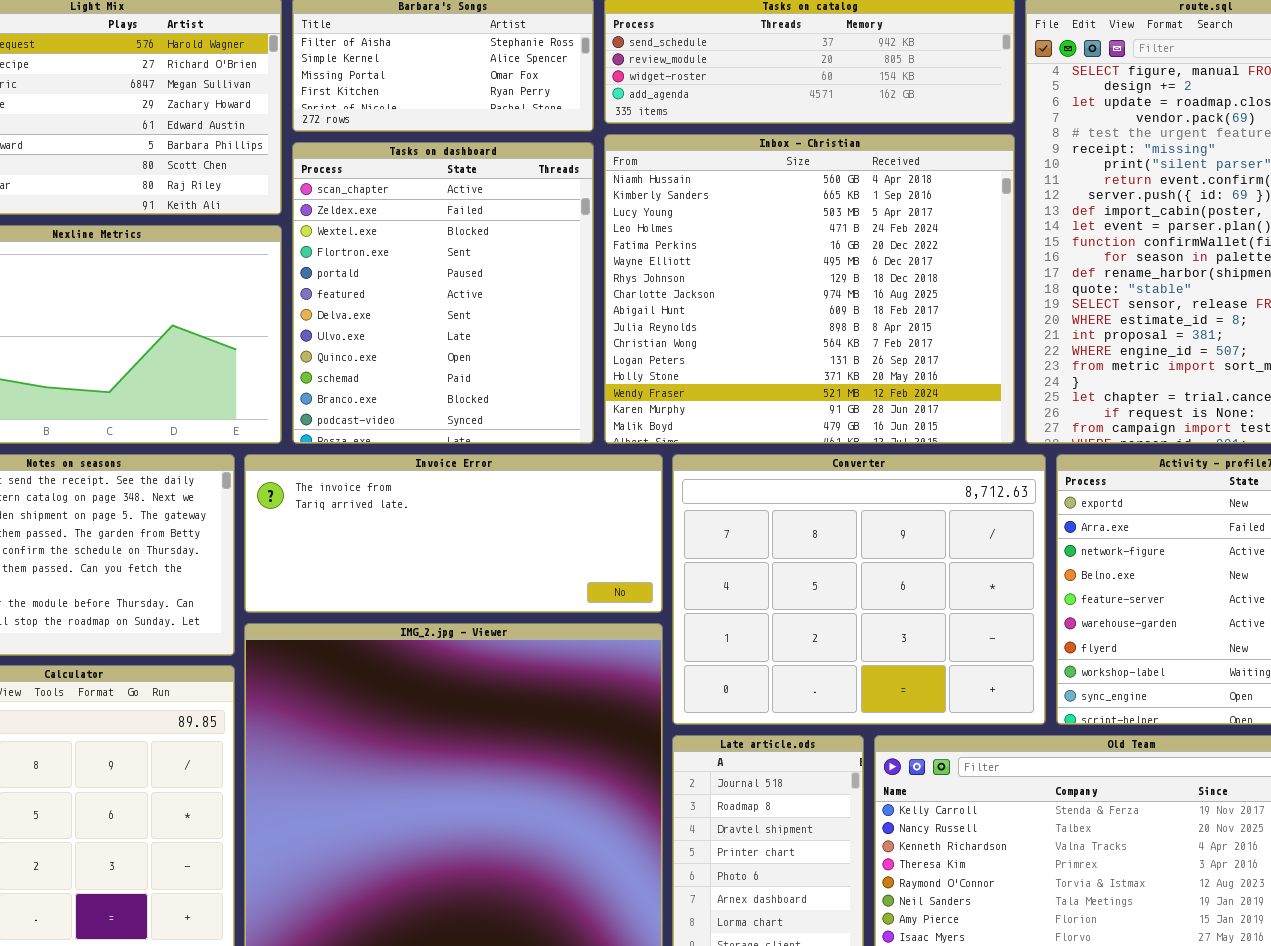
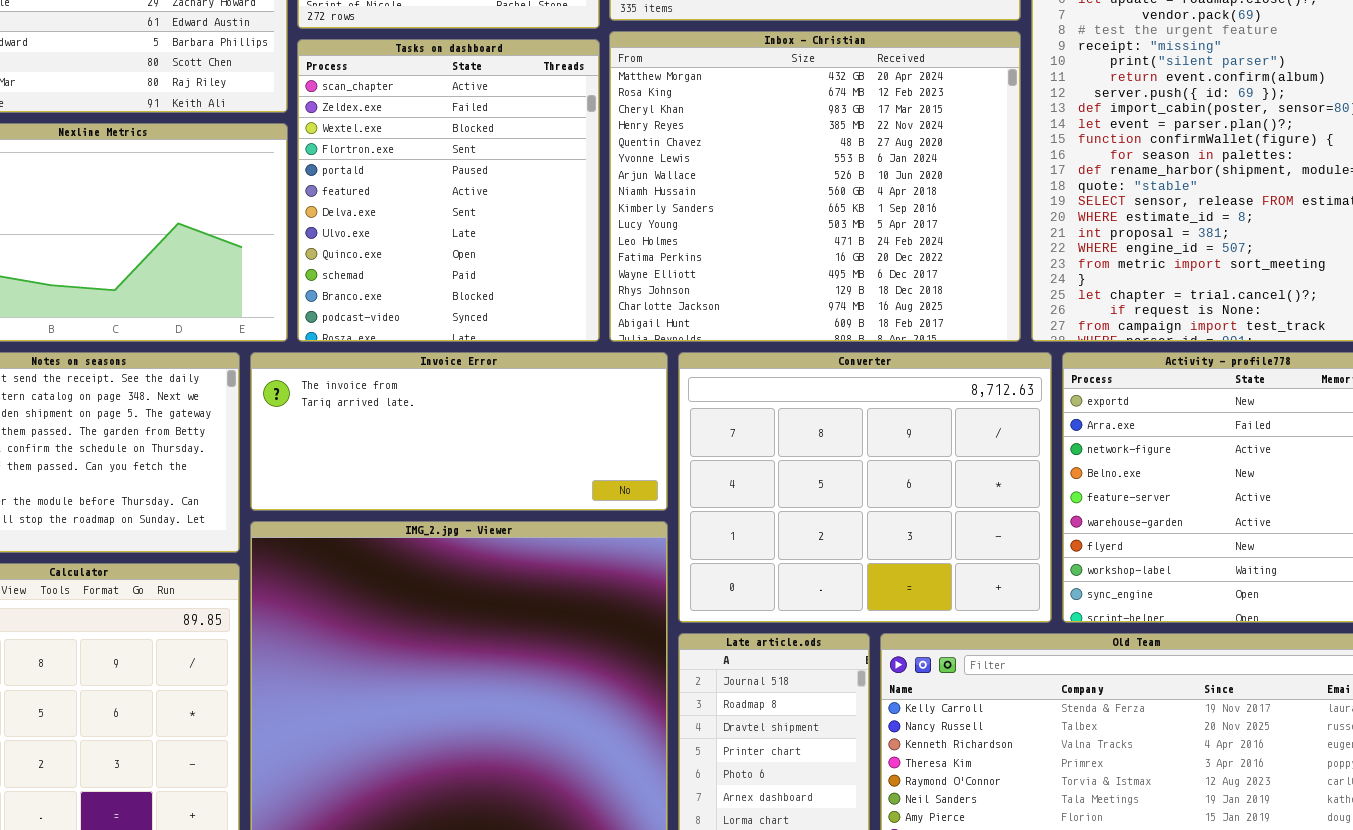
Inbox - Christian: [604,134,1015,444] -> [609,31,1021,342], scrolled up 7 rows

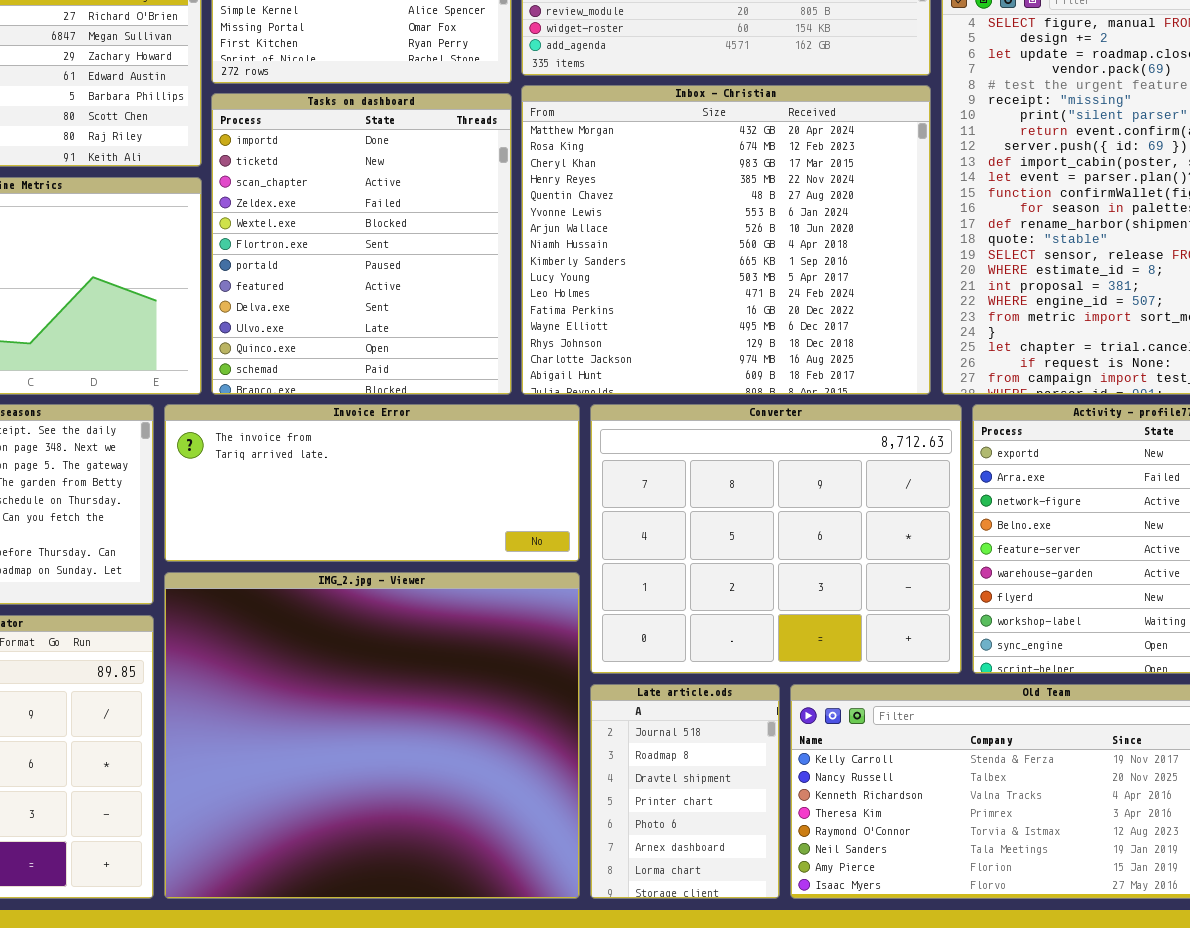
Tasks on dashboard: [297,39,600,342] -> [211,93,512,395], scrolled up 2 rows

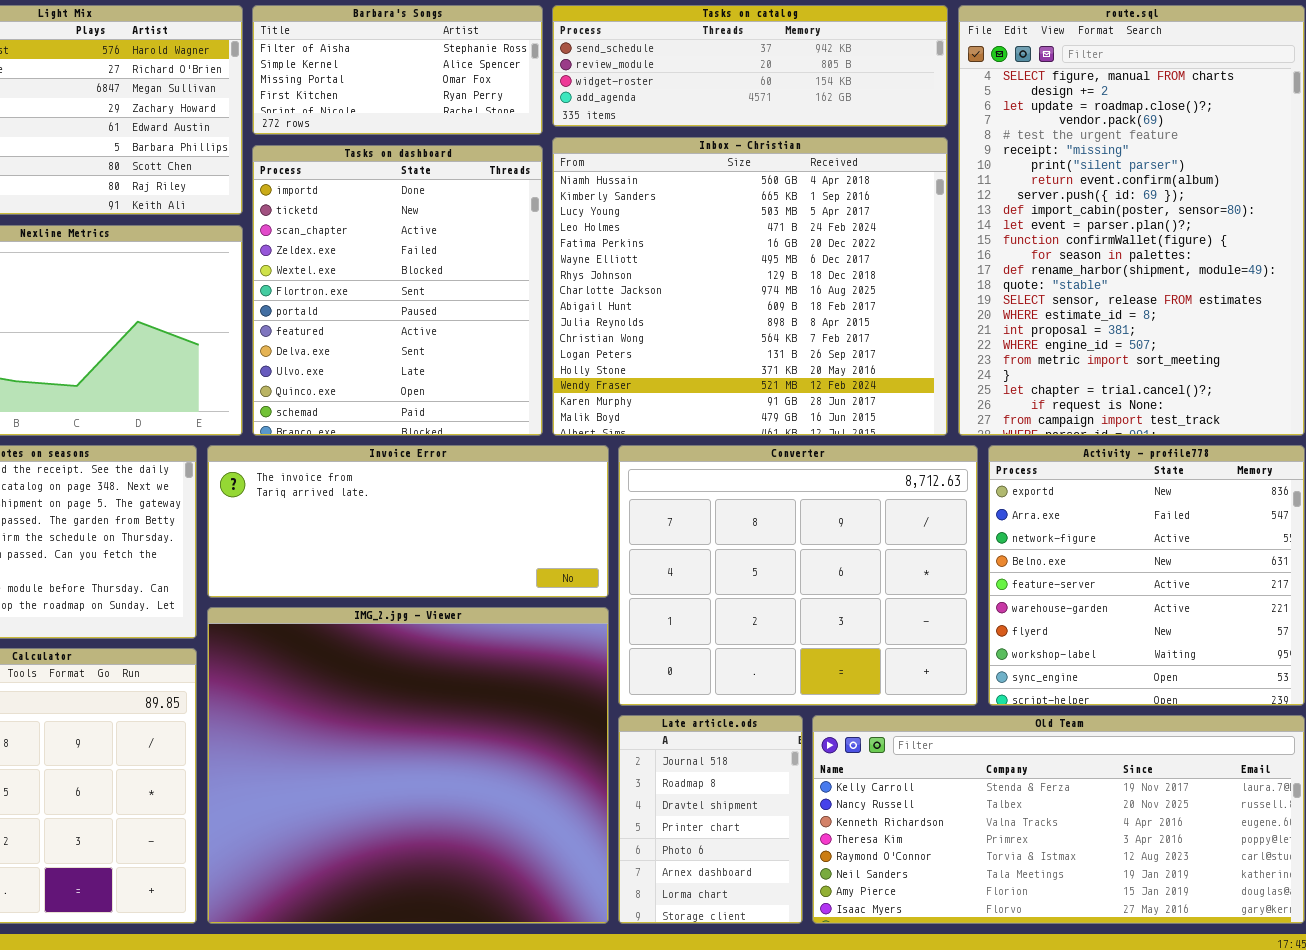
Inbox - Christian: [521,85,931,395] -> [552,137,948,436], scrolled down 7 rows

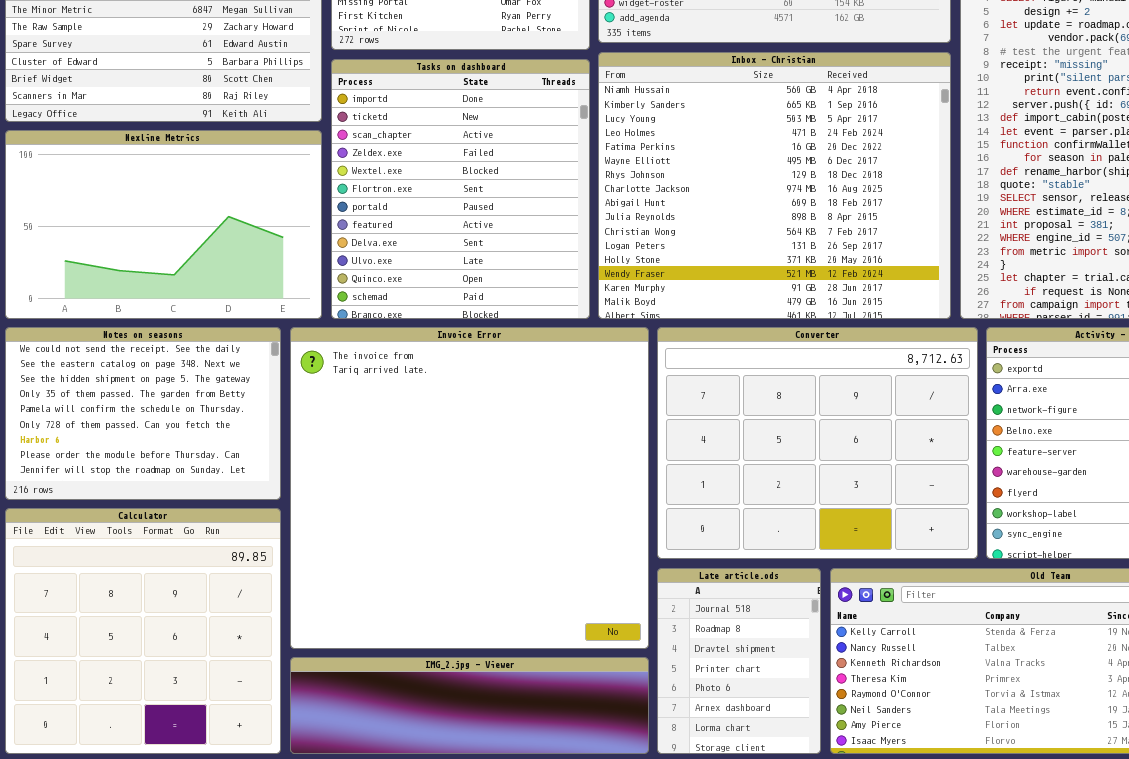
Invoice Error: [207,445,609,598] -> [290,327,649,649], resized
IMG_2.jpg - Viewer: [207,607,609,924] -> [290,657,649,754], resized

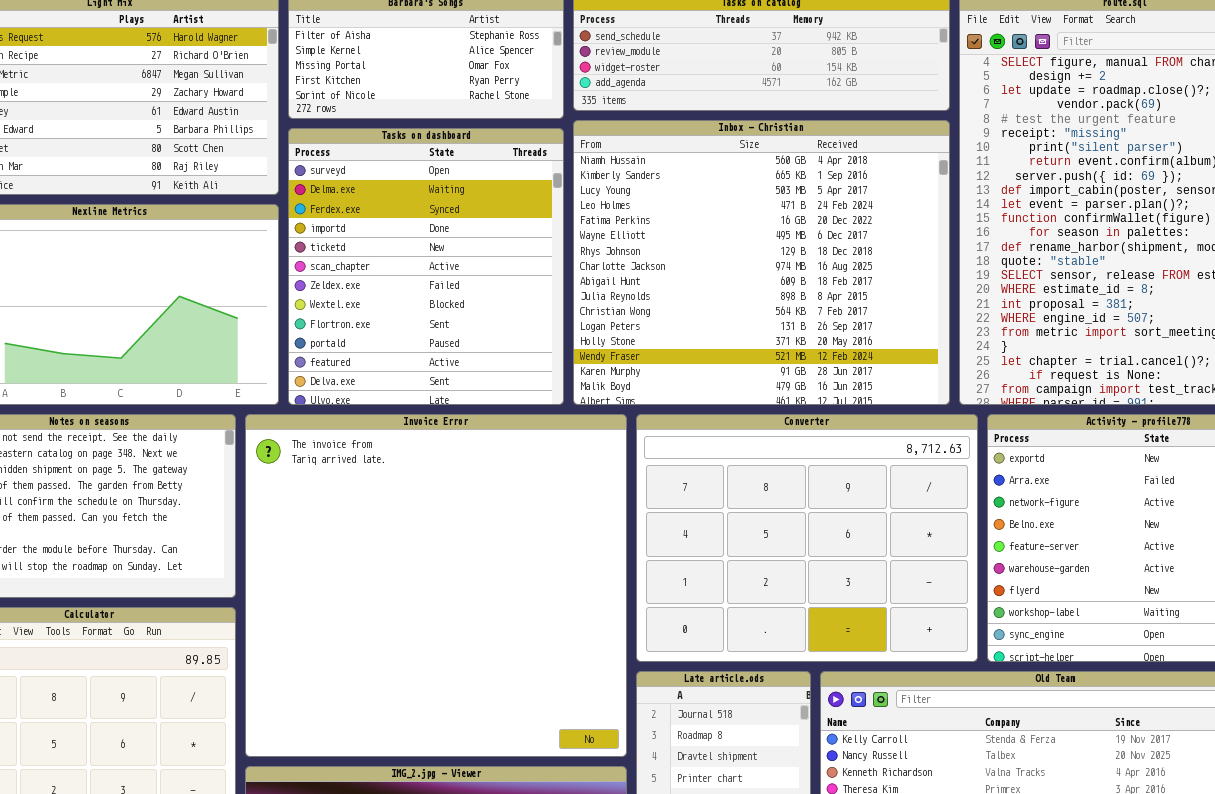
Tasks on dashboard: [331,59,590,319] -> [288,128,564,405], scrolled up 3 rows

